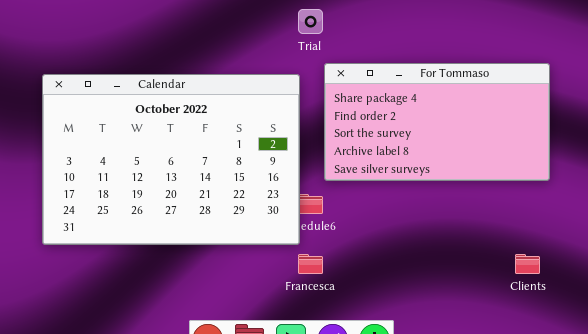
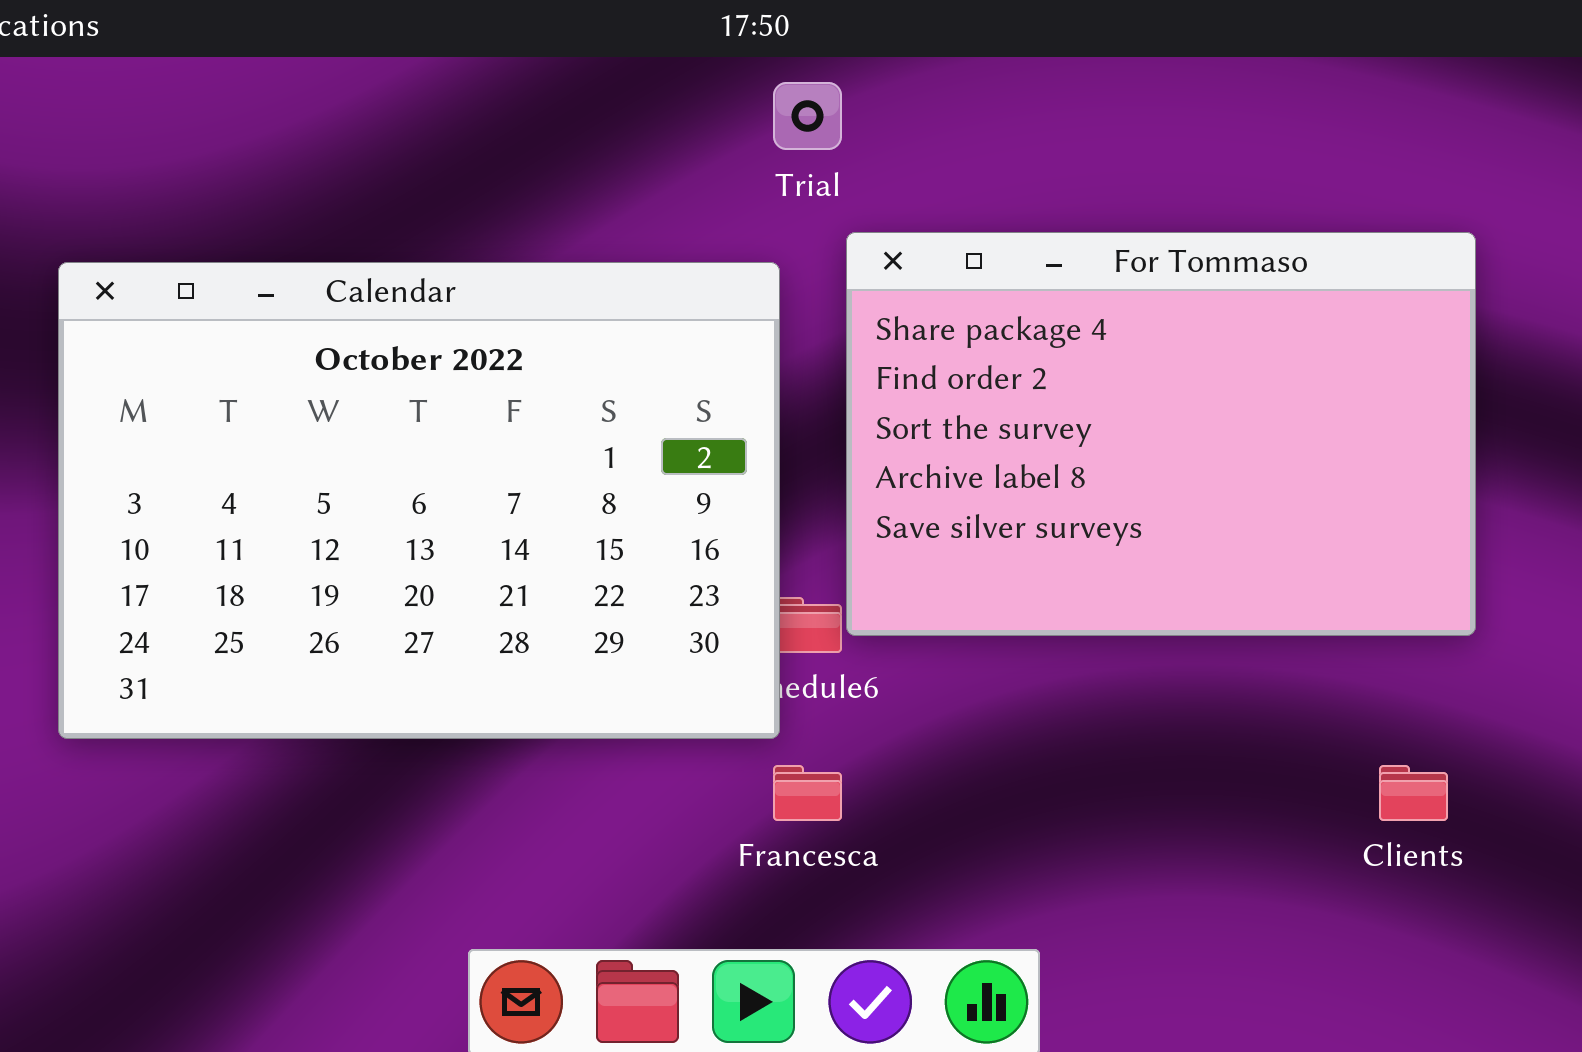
For Tommaso: [324,63,550,181] -> [846,232,1476,636], resized

